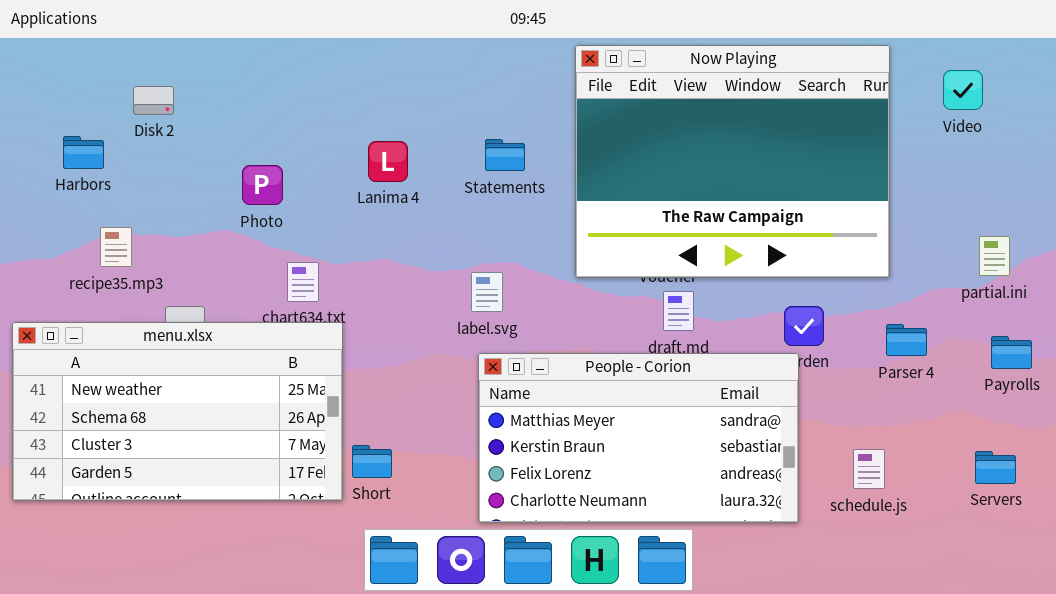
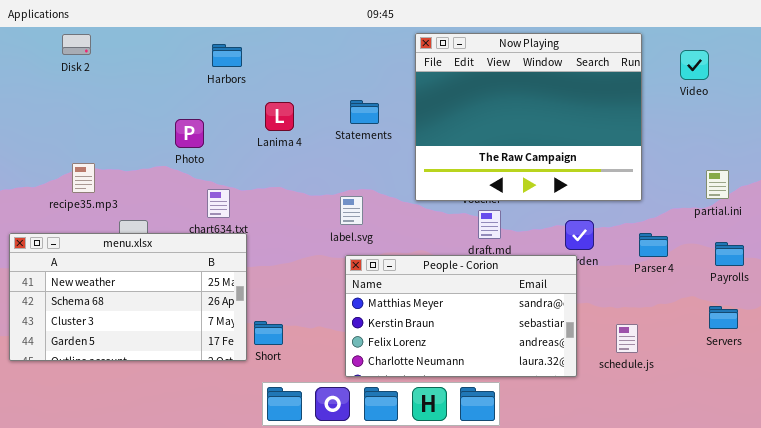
Disk 2: [133,86,174,115] -> [62,34,91,55], moved
Harbors: [63,136,104,169] -> [212,44,242,67], moved
Servers: [975,451,1016,484] -> [709,306,738,329], moved

